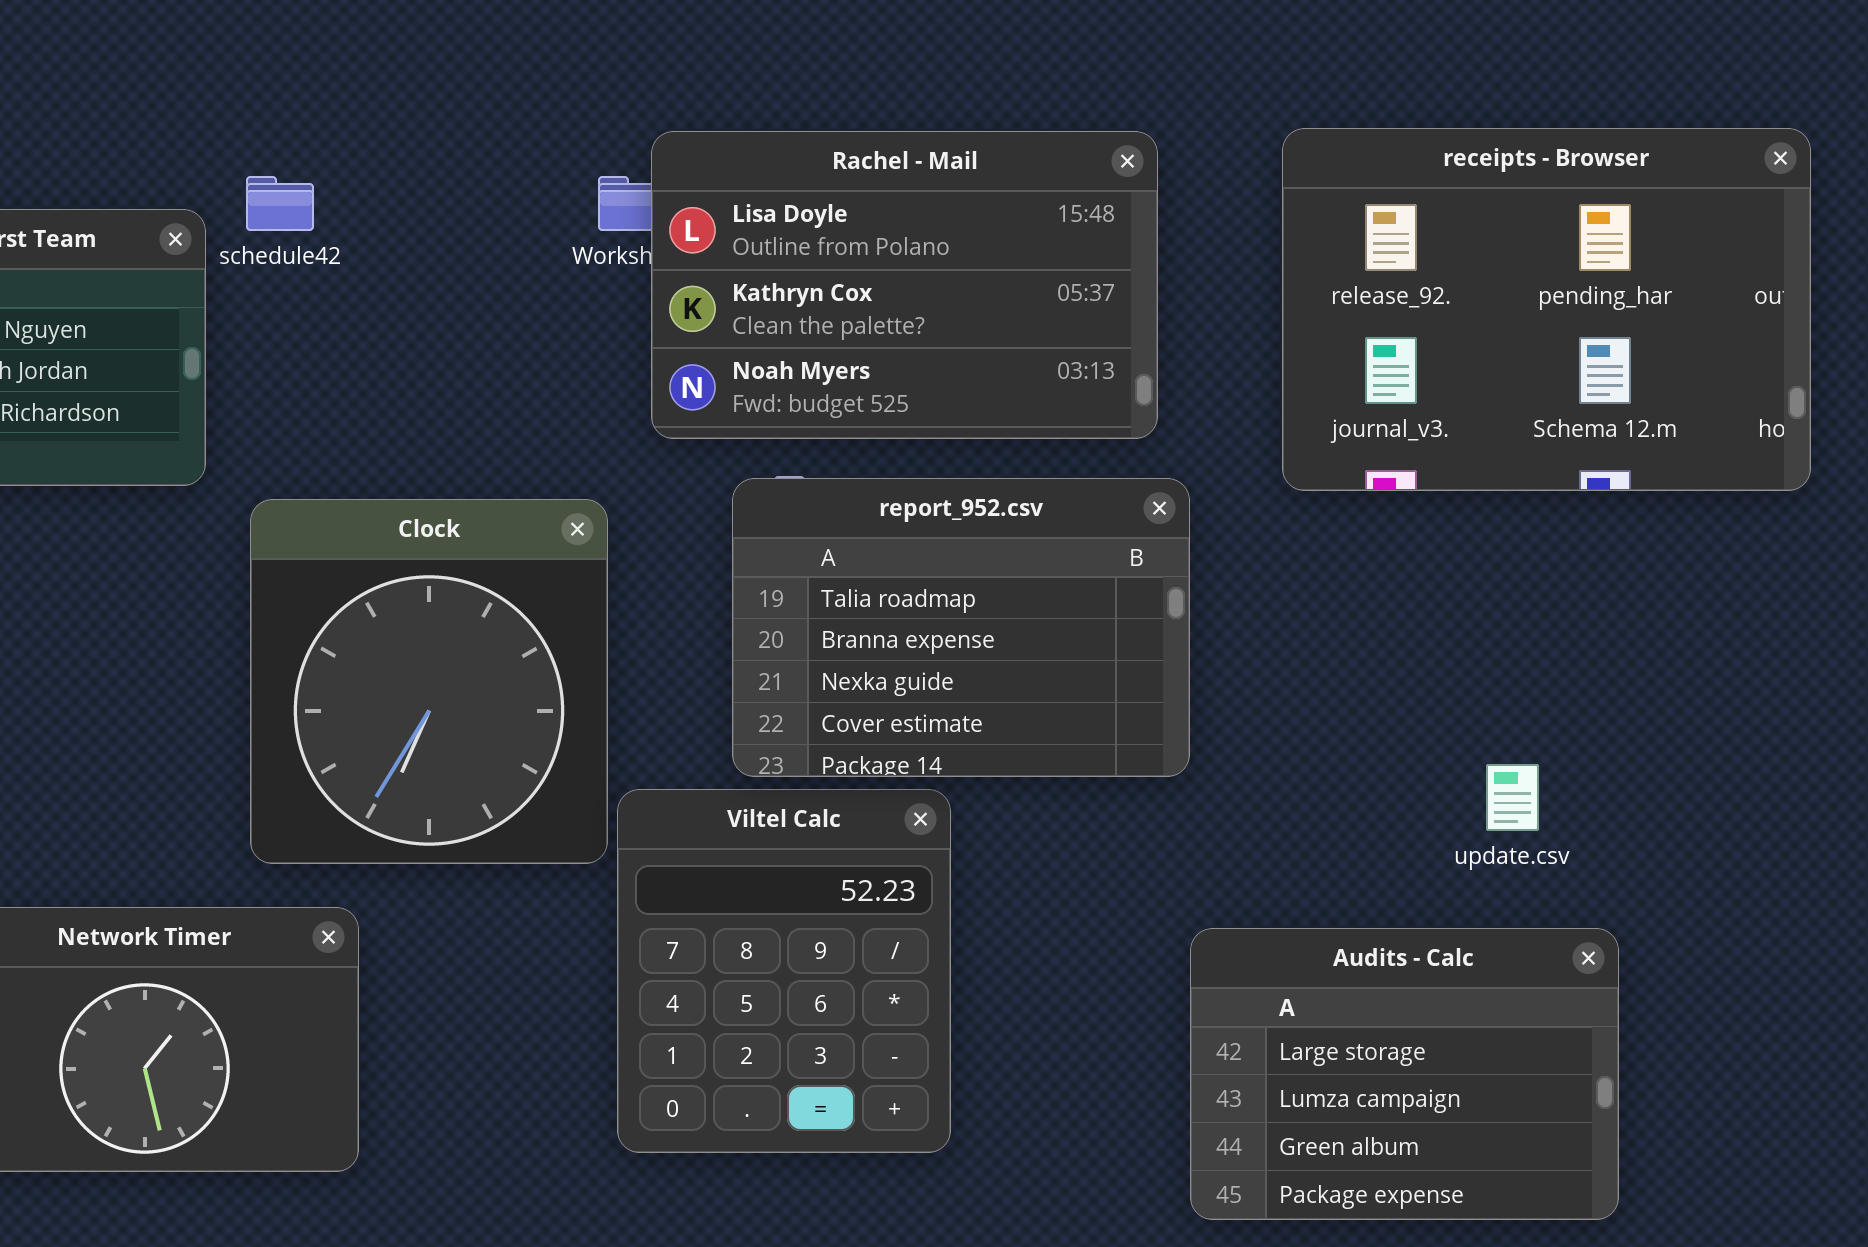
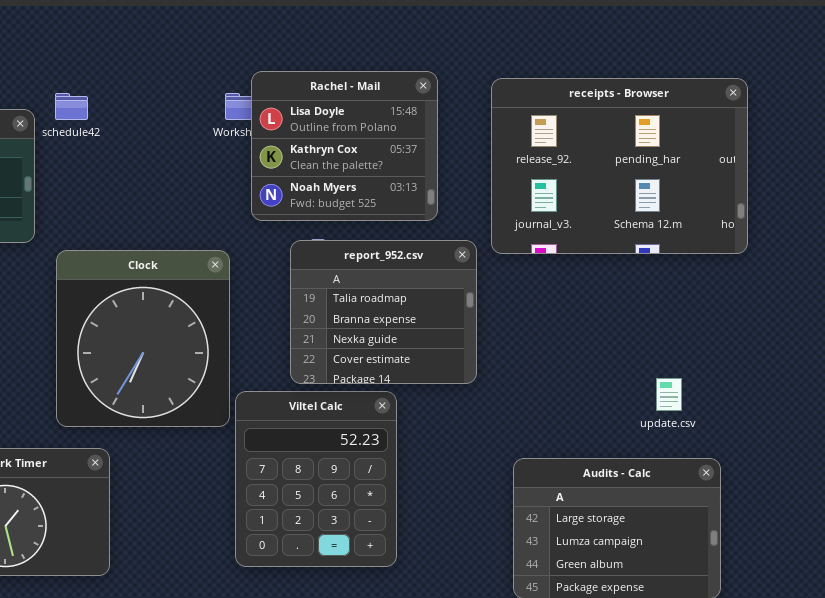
receipts - Browser: [1282,128,1811,491] -> [491,78,748,254], moved
Rachel - Mail: [651,131,1158,439] -> [251,71,438,221], resized
report_952.csv: [732,478,1190,777] -> [290,240,477,384], resized

